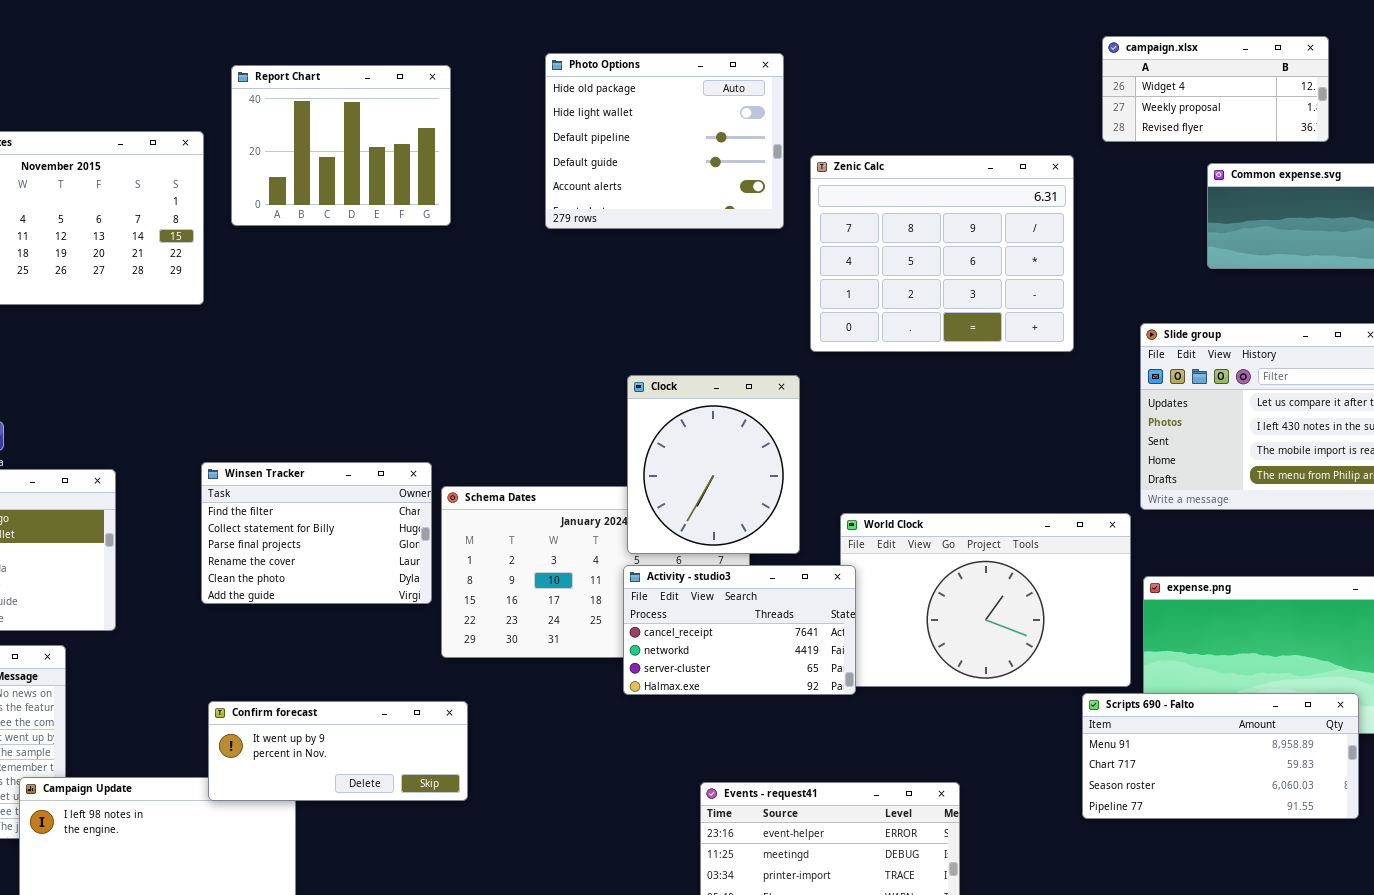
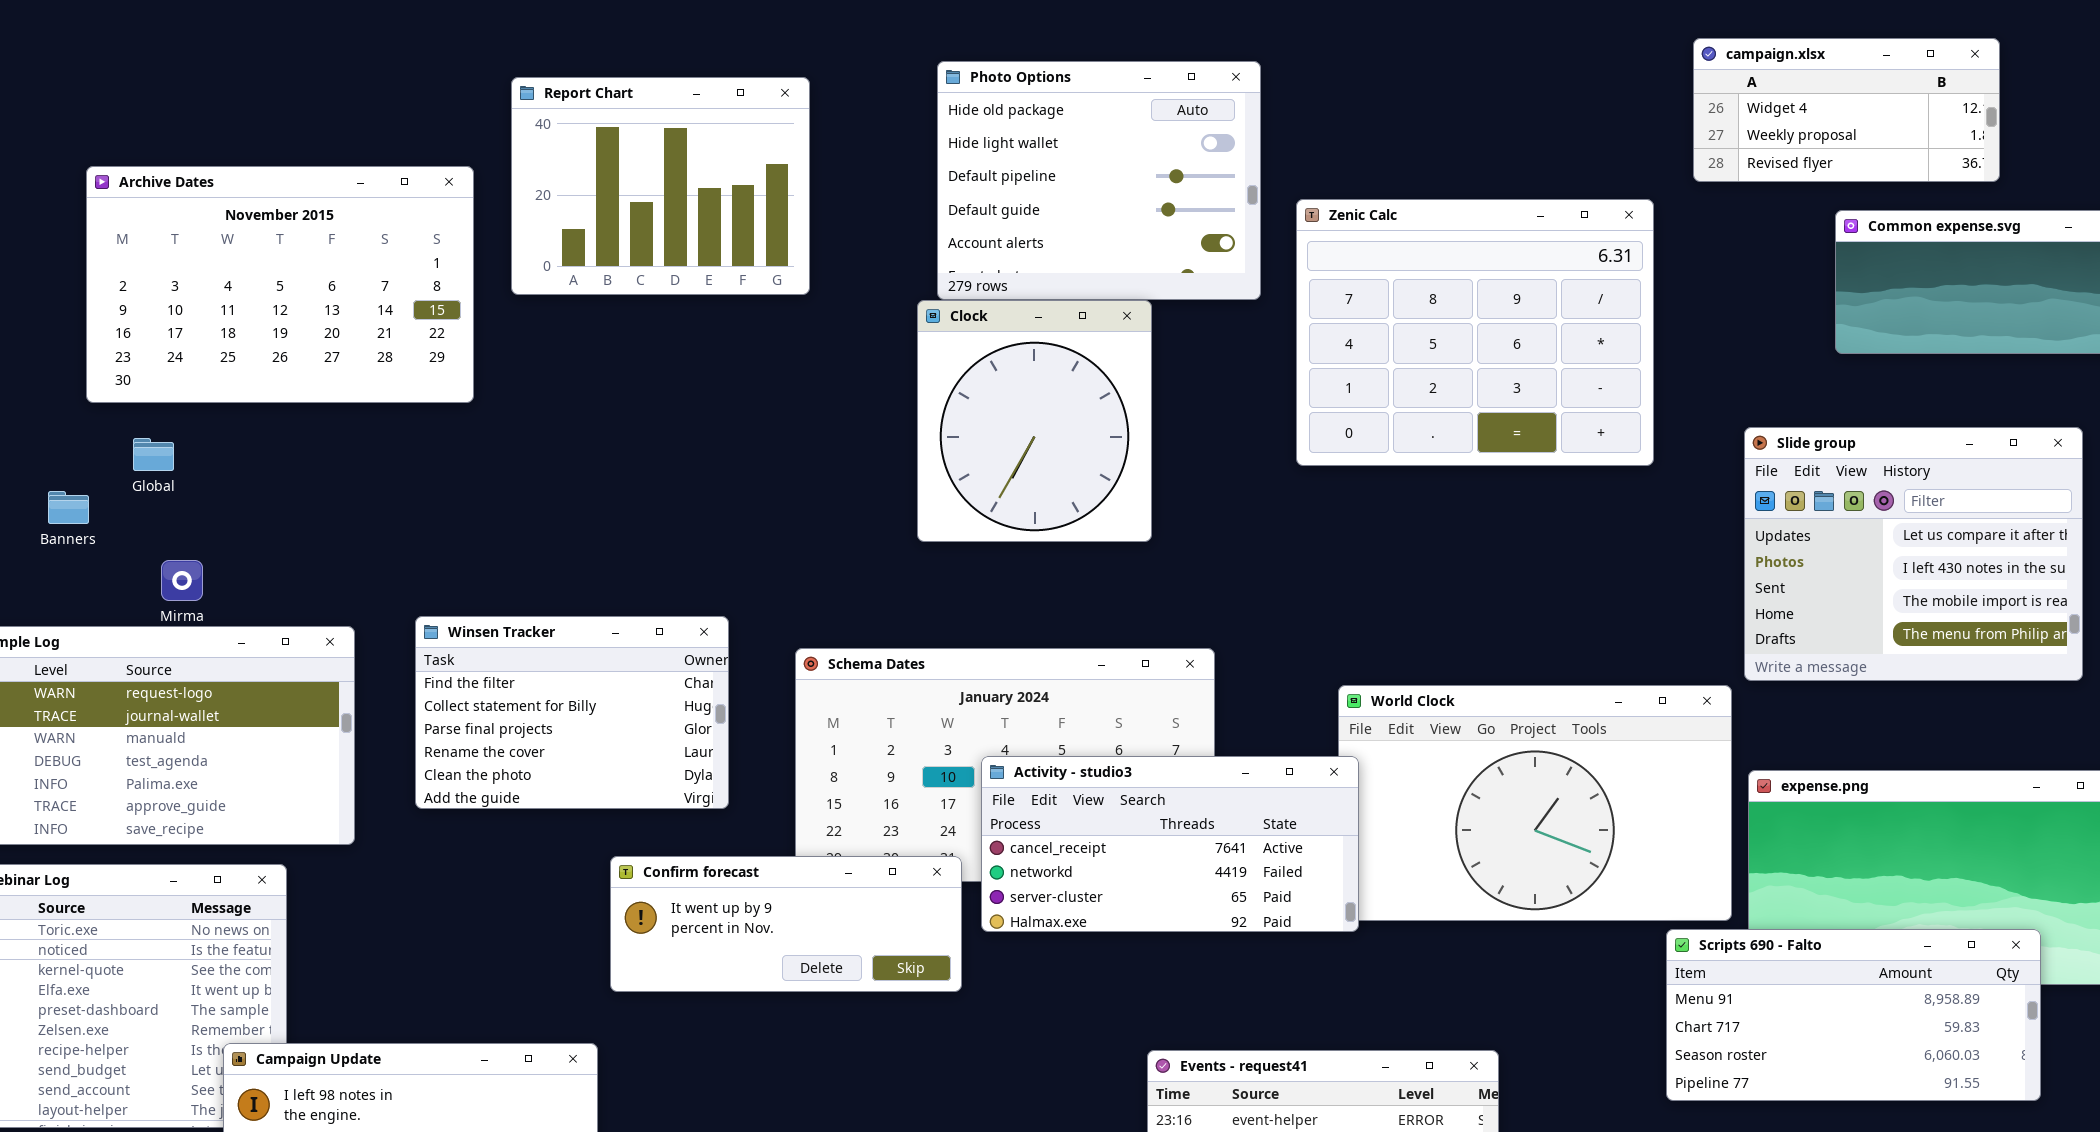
Clock: [627,375,800,554] -> [917,300,1152,542], moved
Winsen Tracker: [201,462,432,604] -> [415,616,729,809], moved
Activity - studio3: [623,565,856,695] -> [981,756,1359,932], resized
Confirm forecast: [208,701,468,801] -> [610,856,962,992], moved

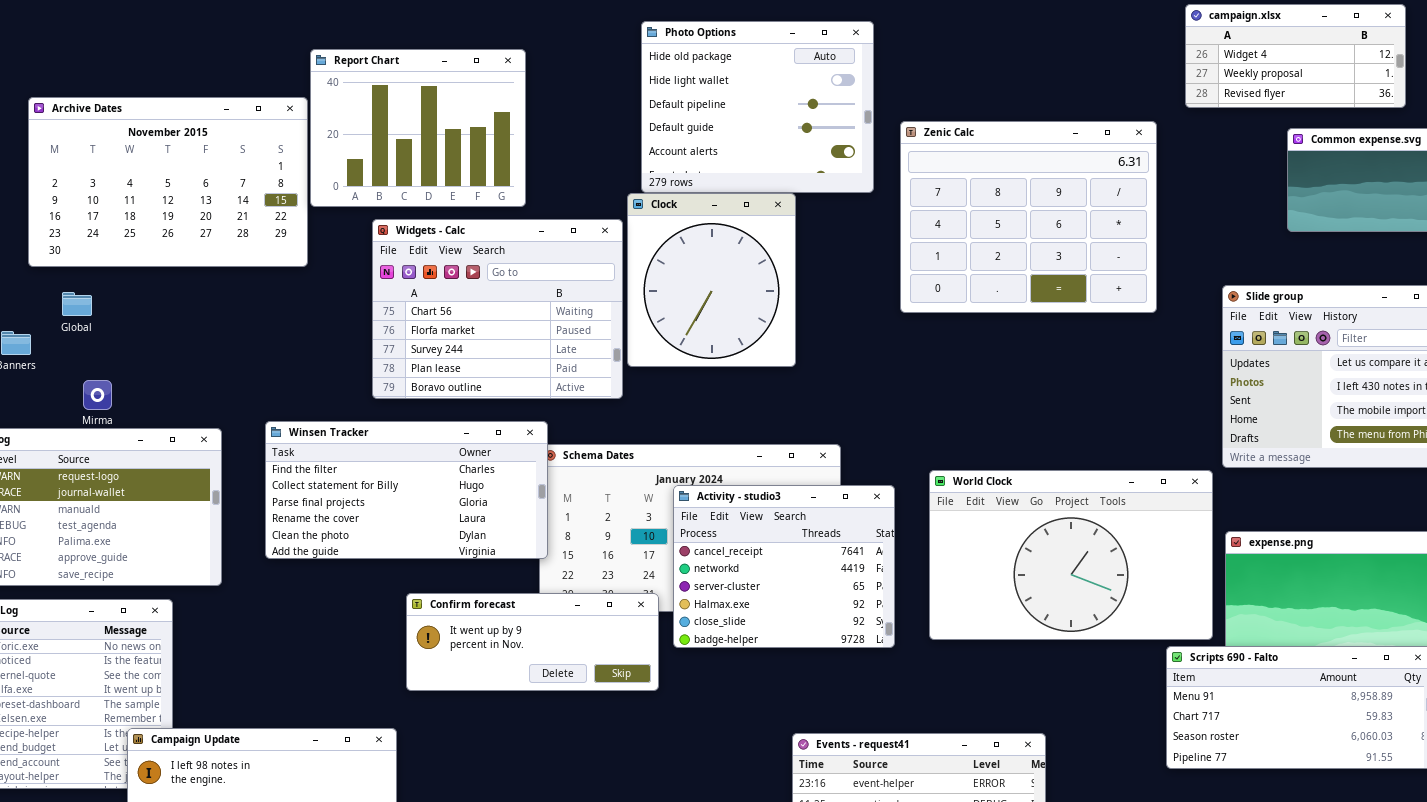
Report Chart: [511,77,810,295] -> [310,49,526,207], moved
Widgets - Calc: none -> [372,219,623,399], opened
Winsen Tracker: [415,616,729,809] -> [265,421,548,559], resized
Activity - studio3: [981,756,1359,932] -> [673,485,895,648], resized

